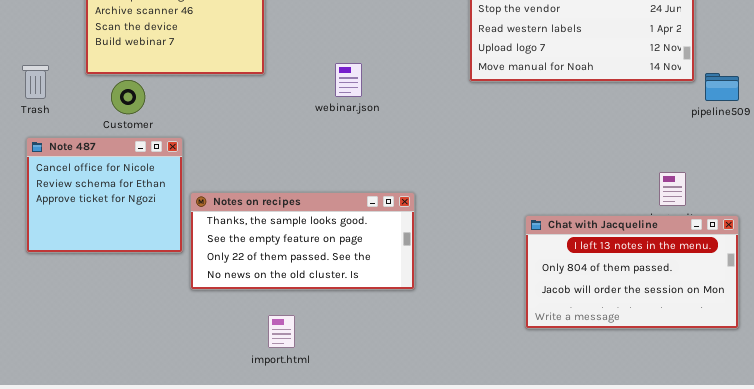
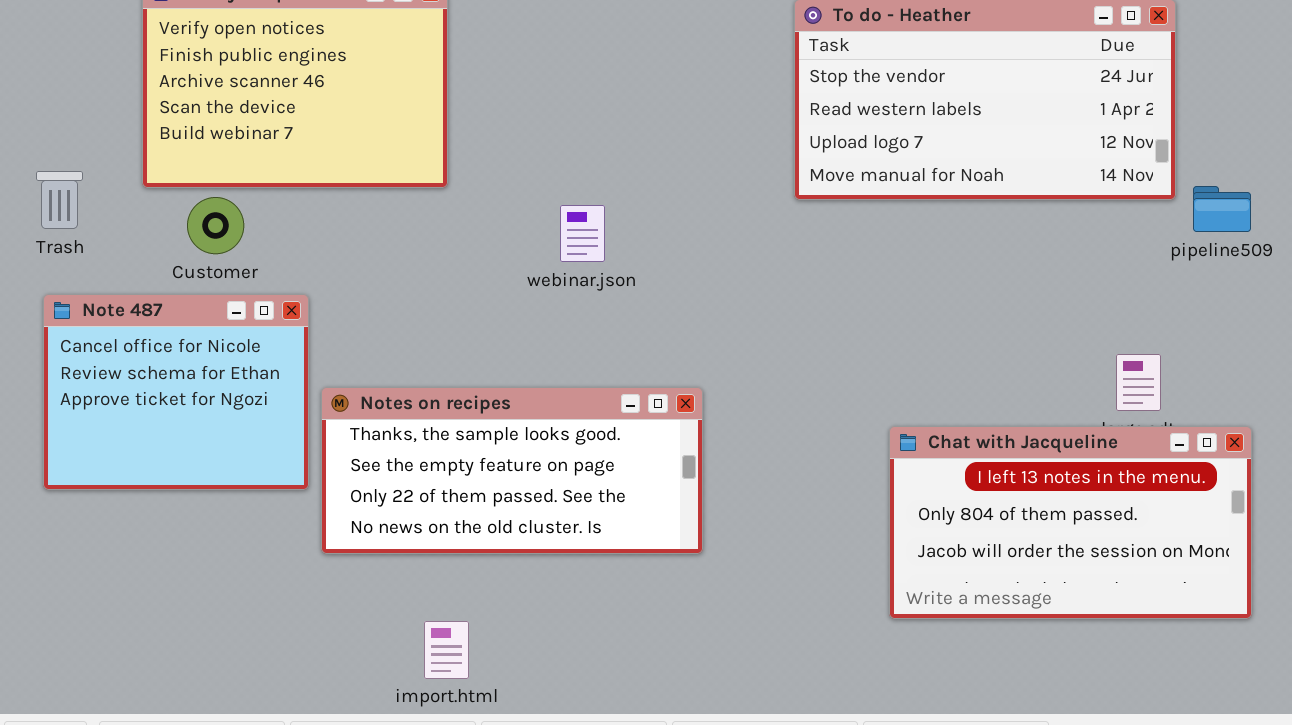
webinar.json: [335,63,362,97] -> [560,205,605,262], moved
import.html: [268,315,295,348] -> [424,621,469,679], moved

